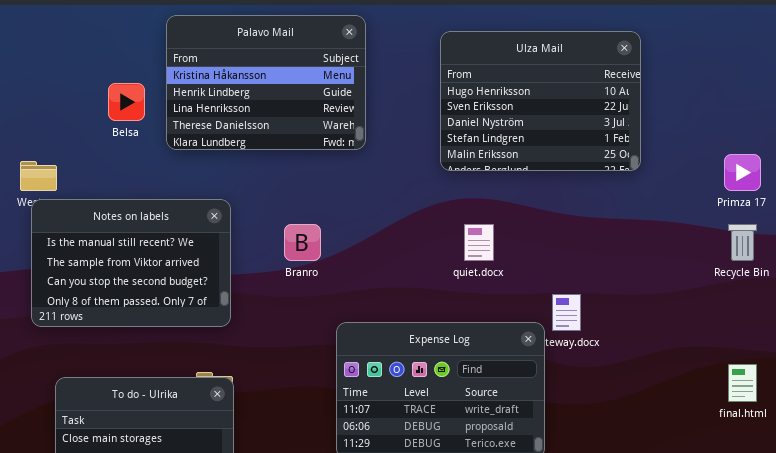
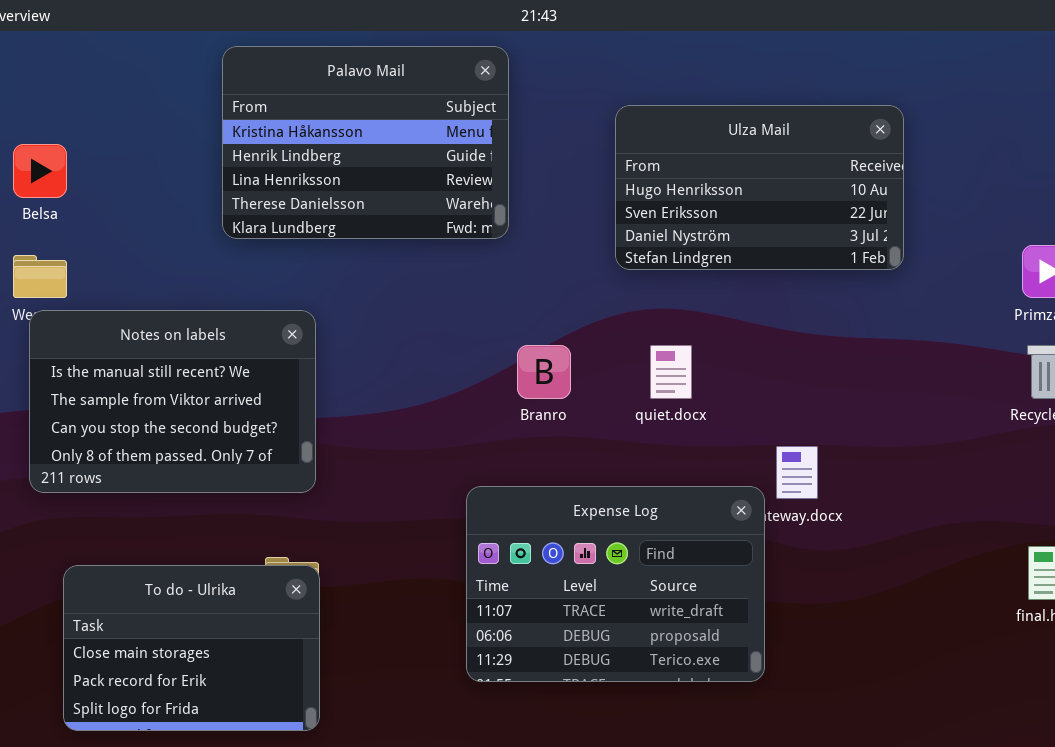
Ulza Mail: [440,31,641,171] -> [615,105,904,270], resized
Belsa: [108,83,145,121] -> [13,144,67,198], moved
Branro: [284,224,321,261] -> [517,345,571,399], moved

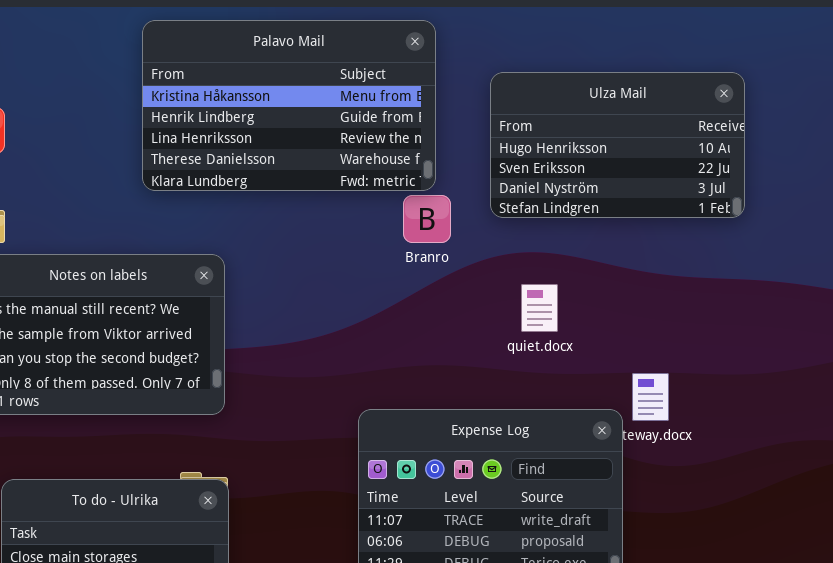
Palavo Mail: [222,46,509,239] -> [142,20,436,191], resized
Branro: [517,345,571,399] -> [403,195,451,243], moved

